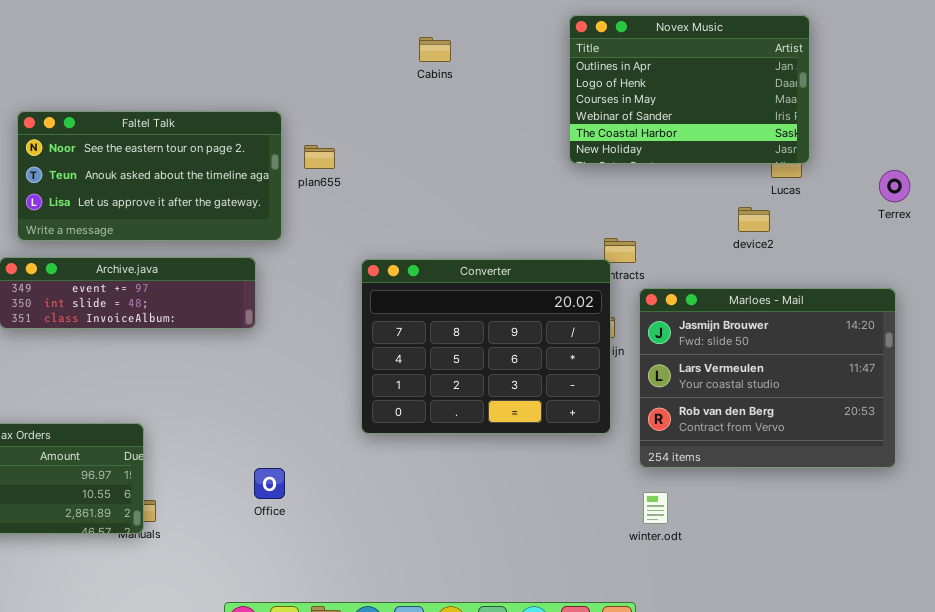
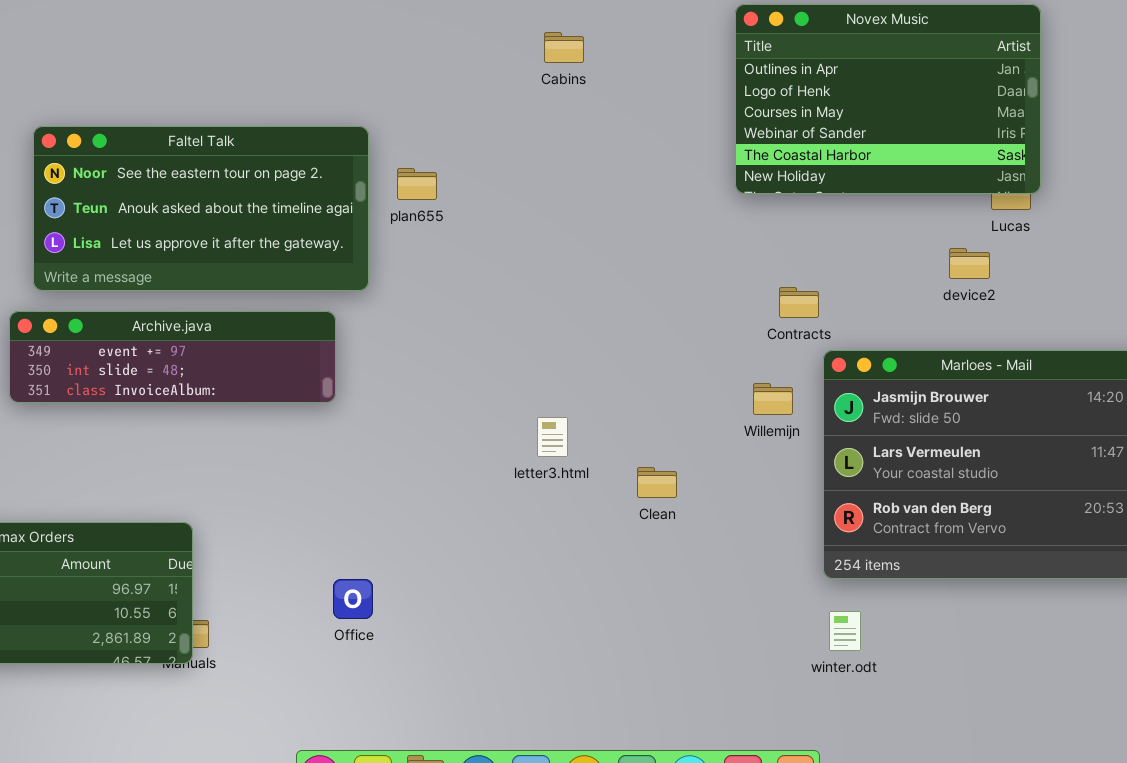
Converter: [361,259,611,434] -> none, closed

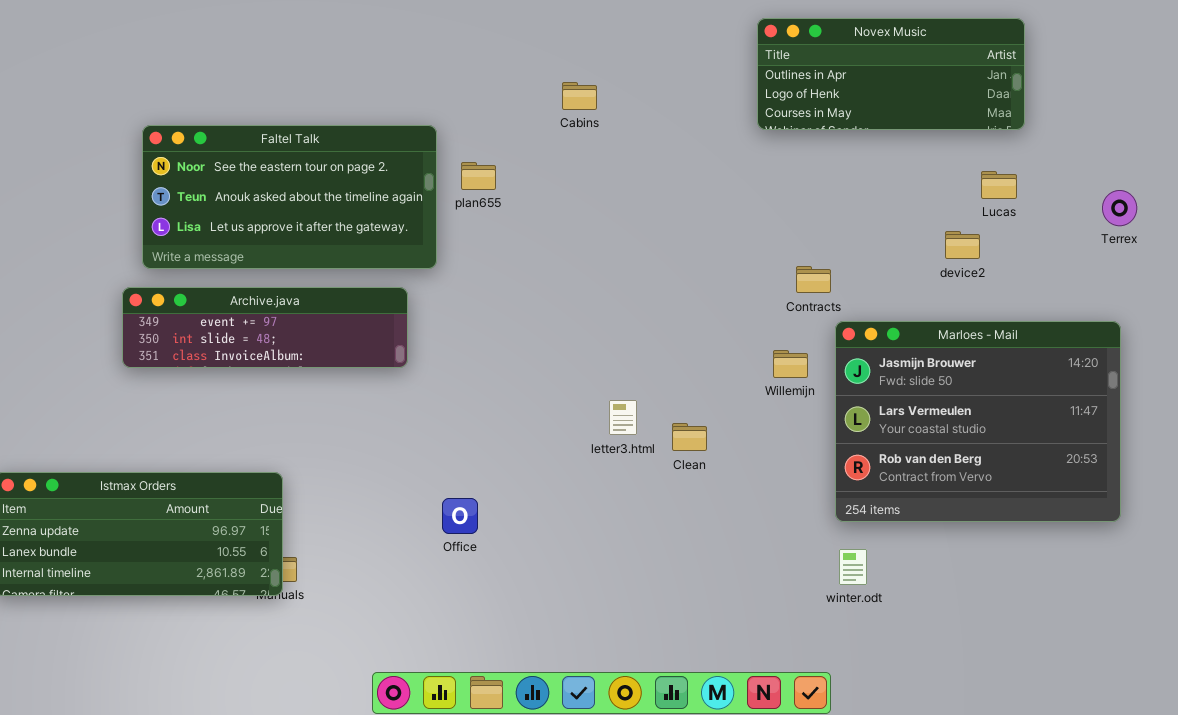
Novex Music: [735,4,1041,194] -> [757,18,1025,130], resized
Cabins: [544,32,584,63] -> [562,82,597,110], moved
letter3.html: [537,417,568,457] -> [609,400,637,435], moved
Office: [333,579,373,619] -> [442,498,478,534], moved

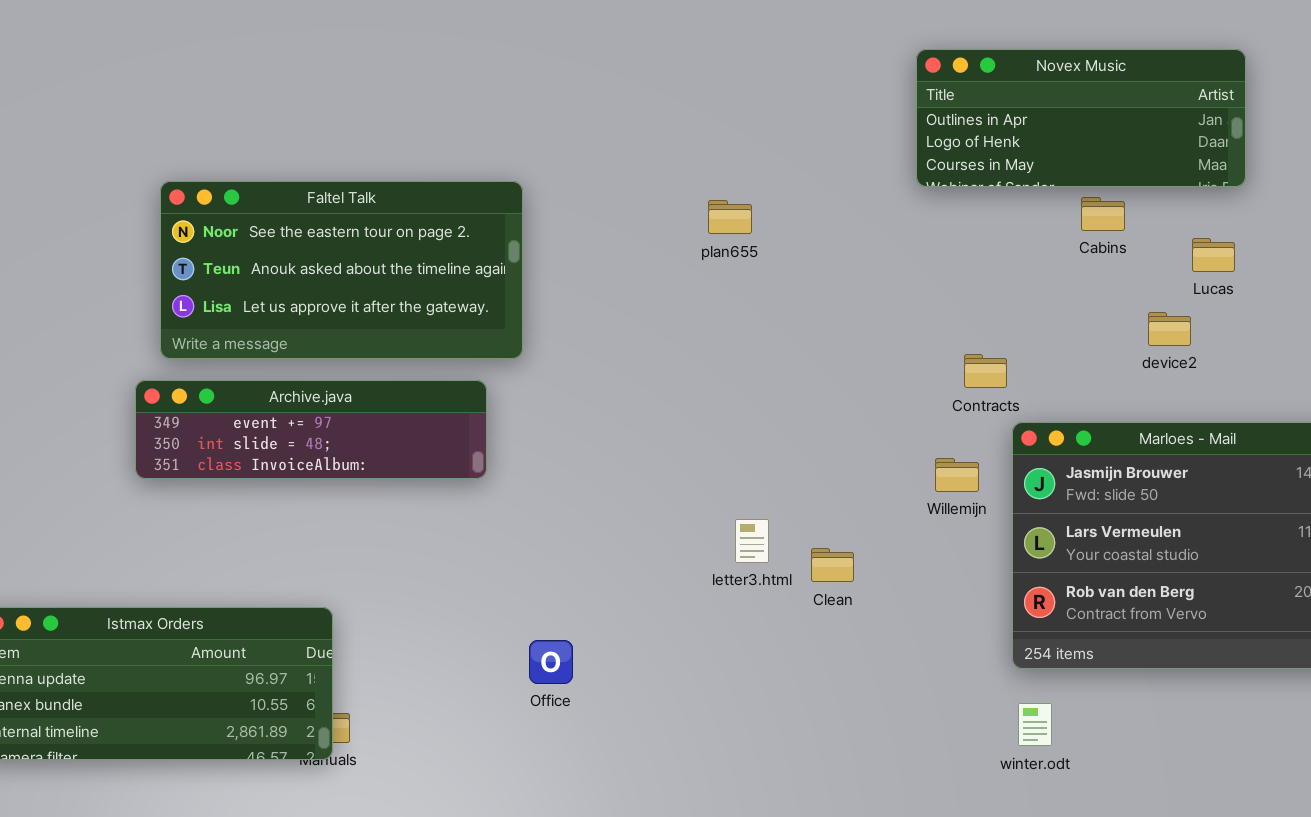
Cabins: [562,82,597,110] -> [1081,197,1125,231], moved
plan655: [461,162,496,190] -> [708,200,752,234], moved

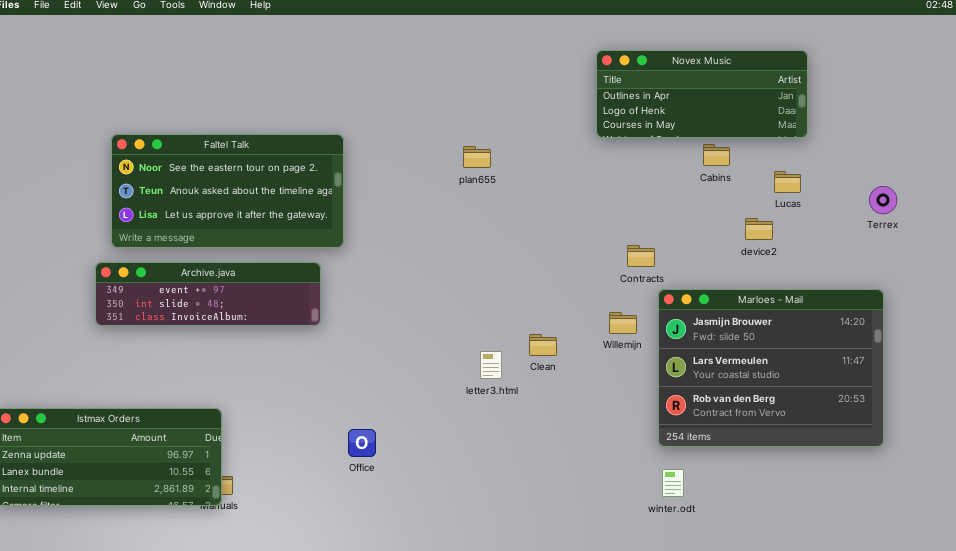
Clean: [811,548,854,582] -> [529,334,557,356], moved

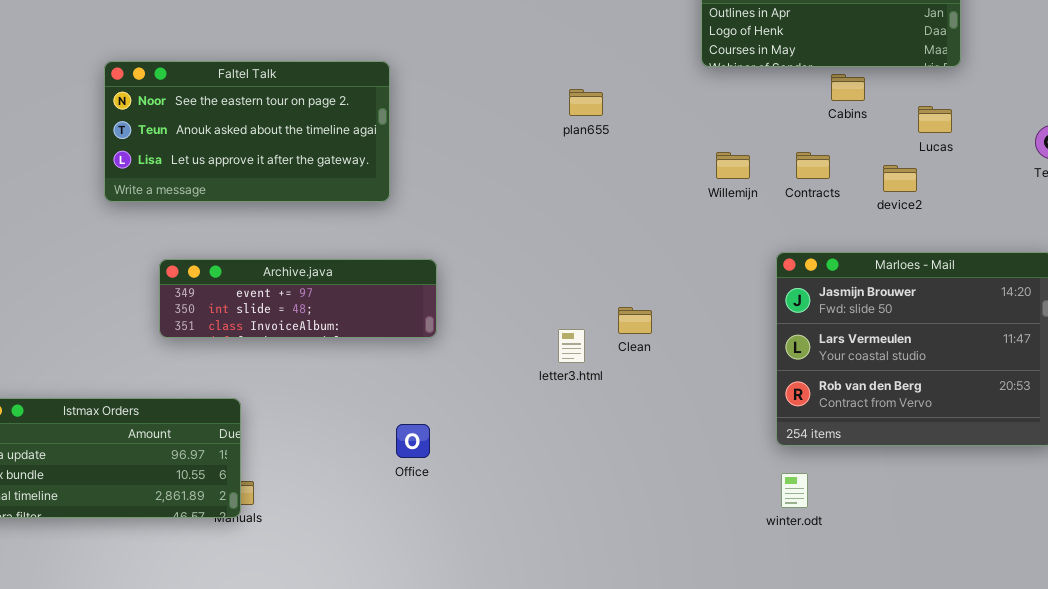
plan655: [463,146,491,168] -> [569,89,603,116], moved
Contracts: [627,245,655,267] -> [796,152,830,179], moved
Archive.java: [95,262,321,326] -> [159,259,437,338], moved
Willemijn: [609,312,637,334] -> [716,152,750,179], moved

